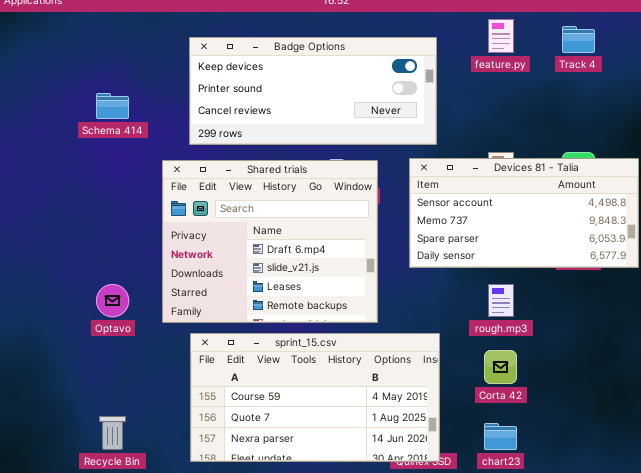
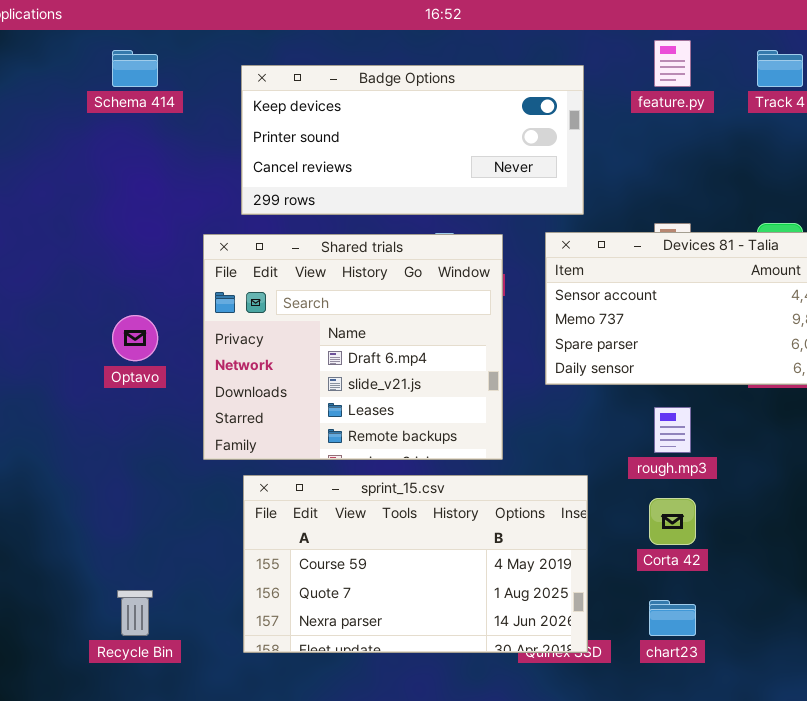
Schema 414: [96,93,129,119] -> [112,50,158,87], moved
Optavo: [96,284,129,317] -> [112,315,158,361], moved

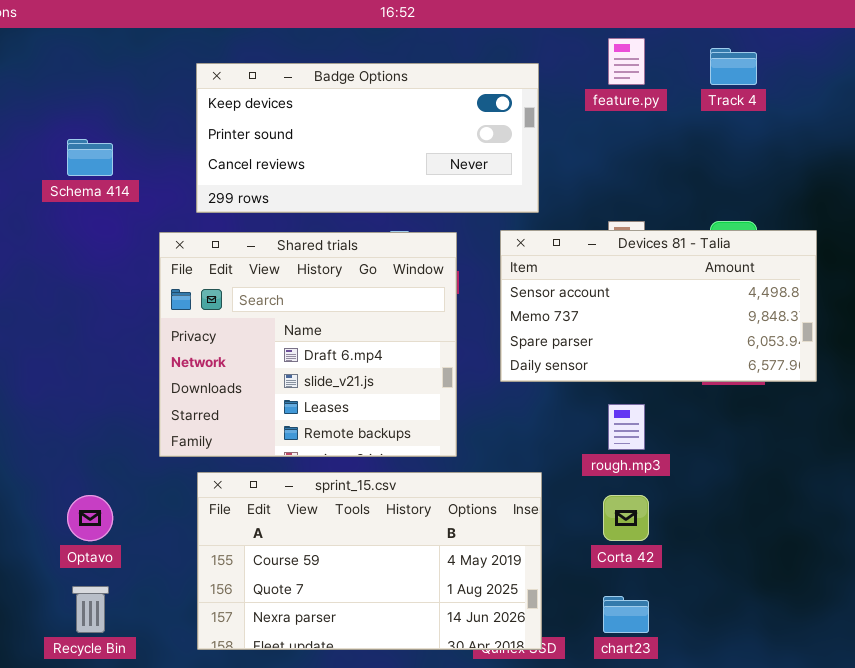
Schema 414: [112,50,158,87] -> [67,139,113,176], moved
Optavo: [112,315,158,361] -> [67,495,113,541], moved

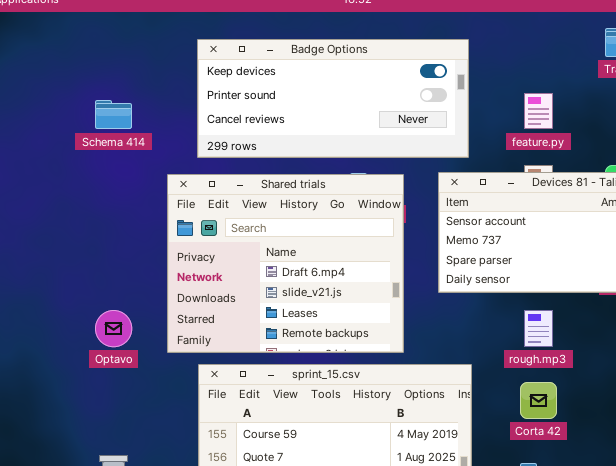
feature.py: [608,38,645,85] -> [524,93,553,129], moved
Optavo: [67,495,113,541] -> [95,310,132,347], moved

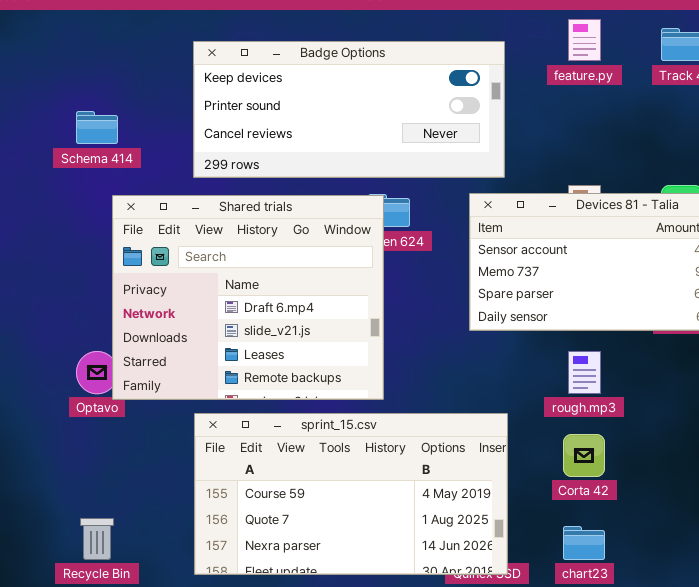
feature.py: [524,93,553,129] -> [568,19,601,61], moved
Shared trials: [167,174,404,353] -> [112,195,384,400], moved

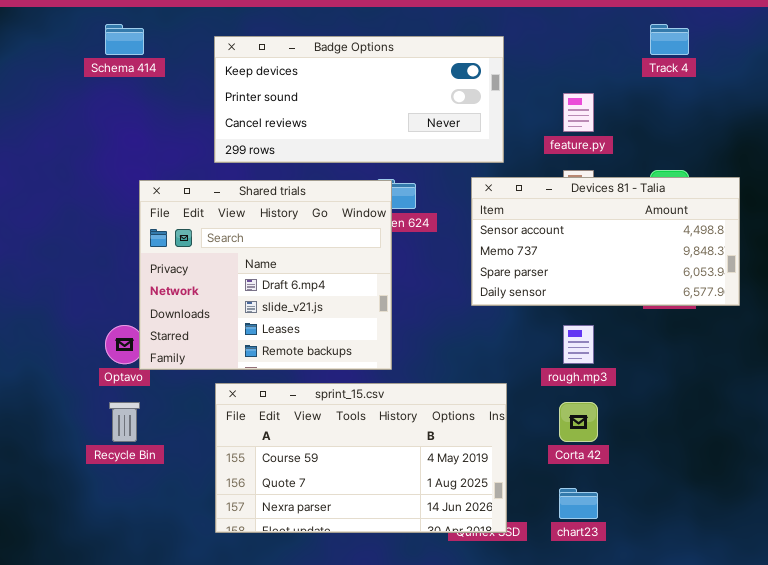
feature.py: [568,19,601,61] -> [563,93,594,132], moved
Schema 414: [76,111,118,144] -> [105,24,144,55], moved
Recycle Bin: [80,518,114,560] -> [109,402,140,442], moved

